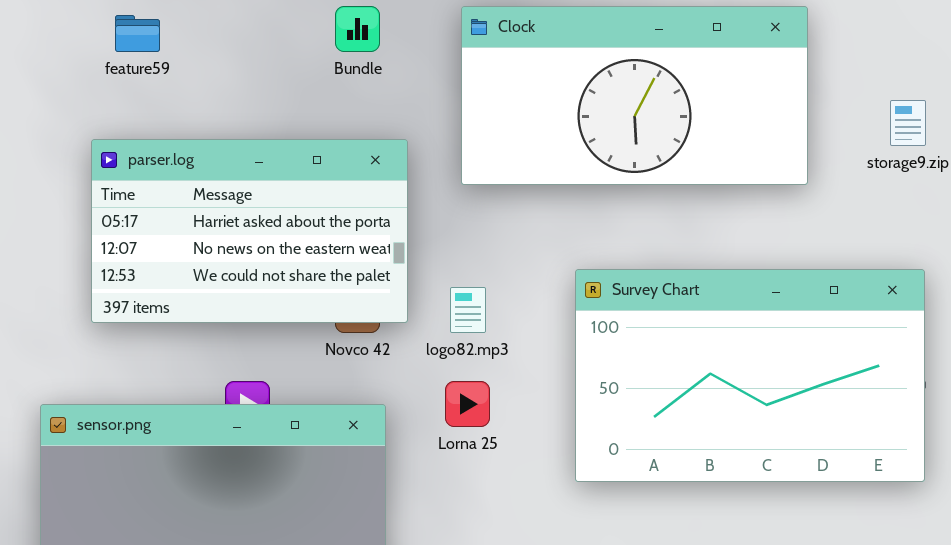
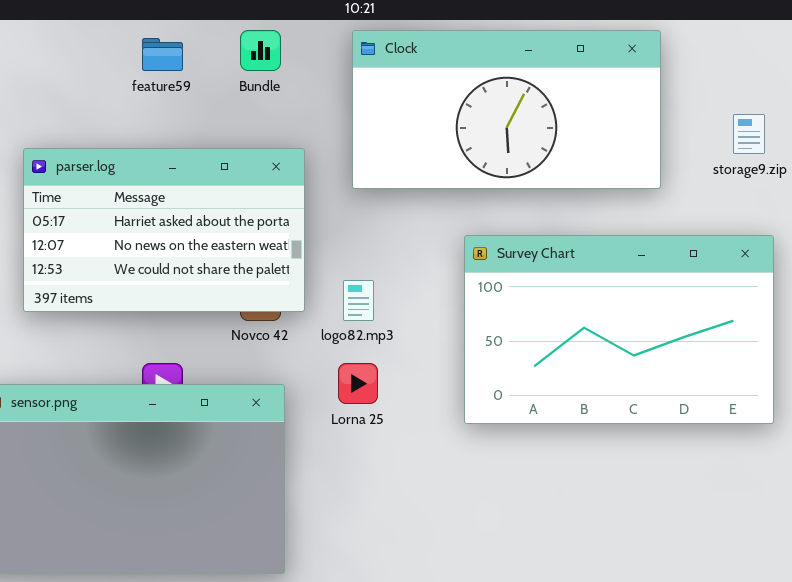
feature59: [115,15,160,52] -> [142,38,183,71], moved
Survey Chart: [575,269,925,482] -> [464,235,774,424], moved

